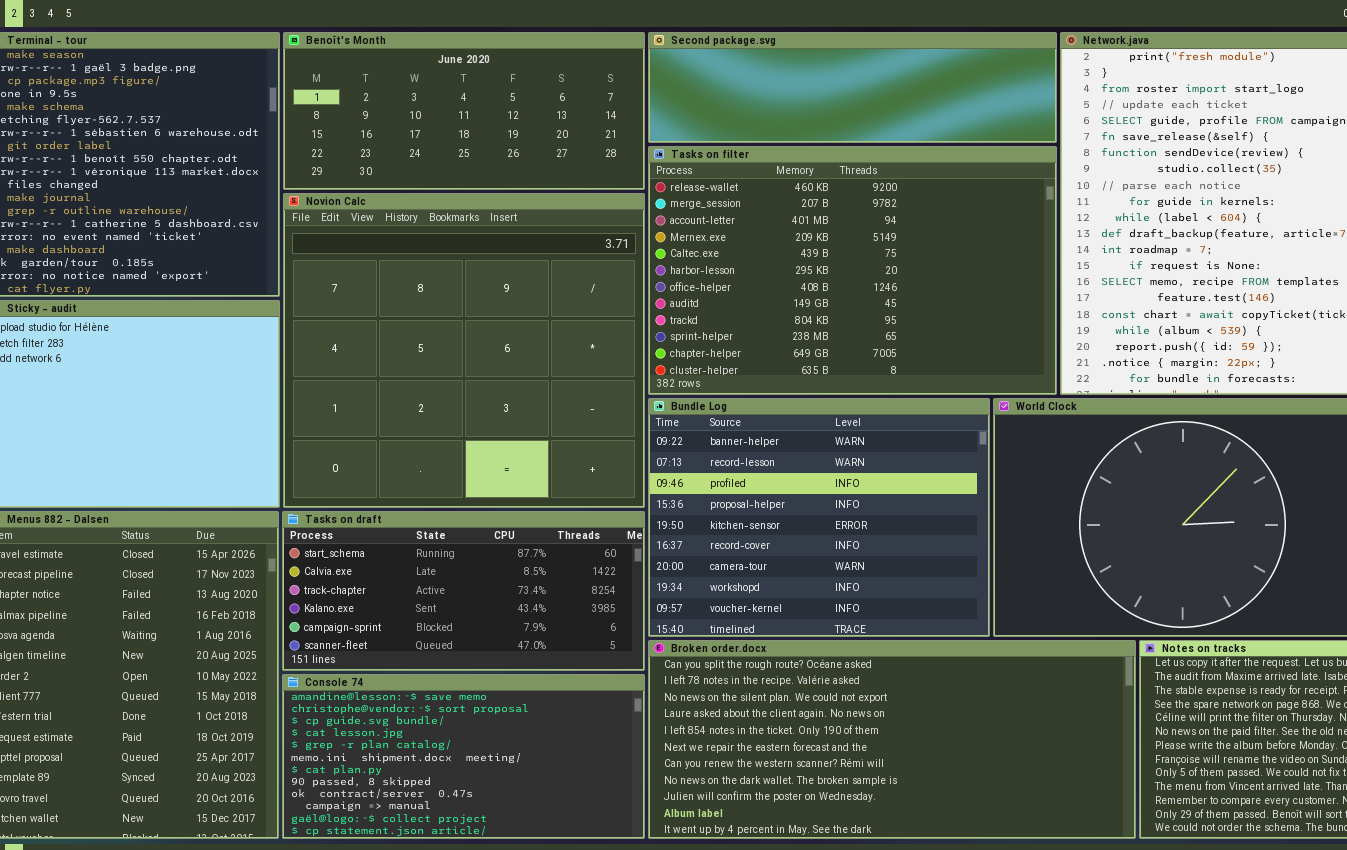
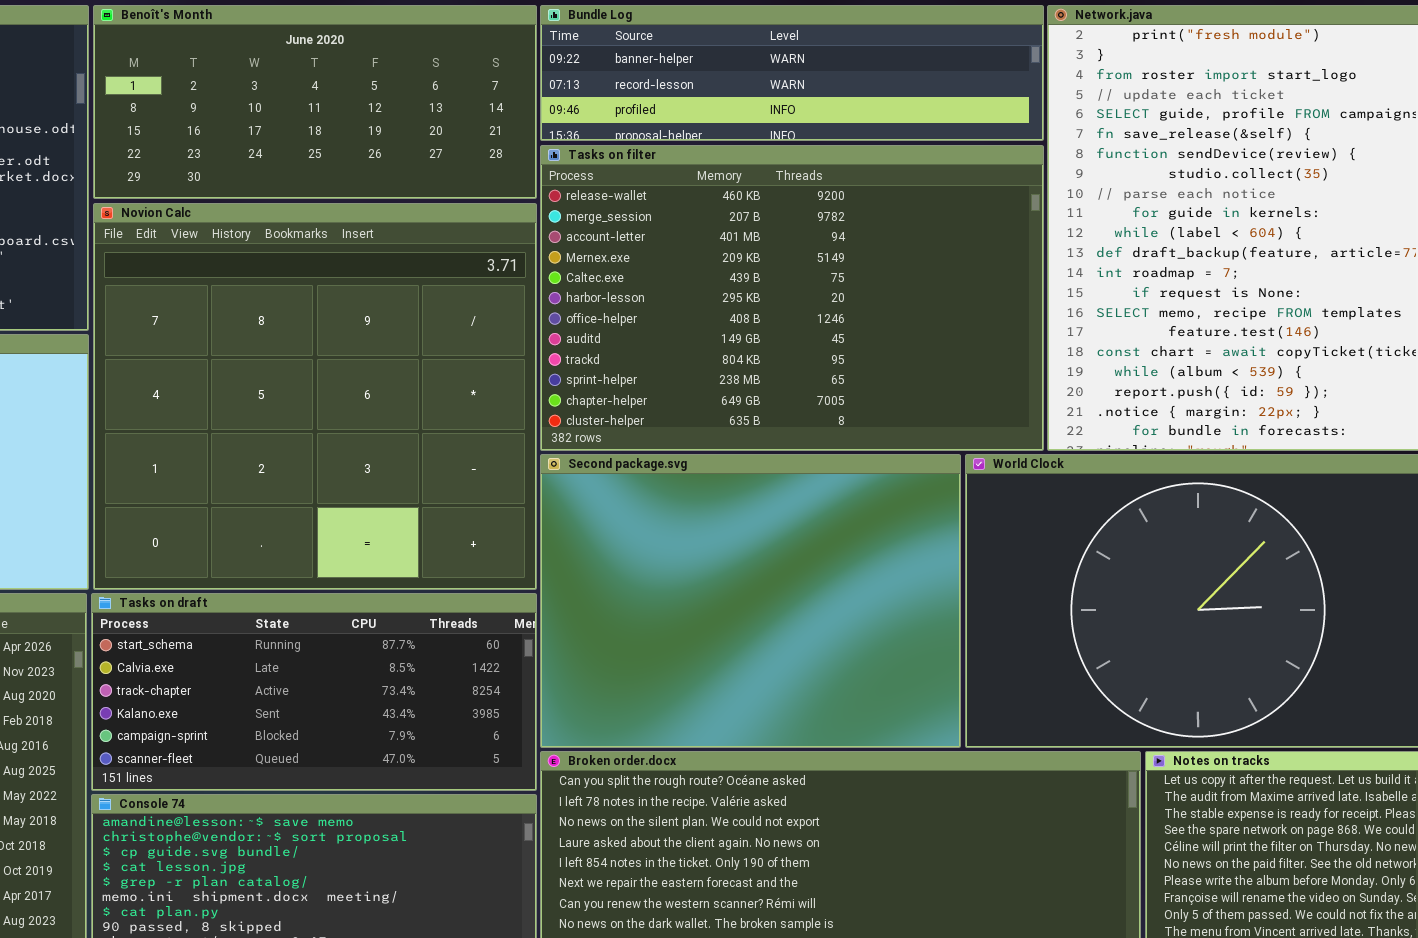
Second package.svg: [648,32,1057,143] -> [540,454,961,748], moved, resized
Bundle Log: [648,398,990,637] -> [540,5,1044,141], moved, resized

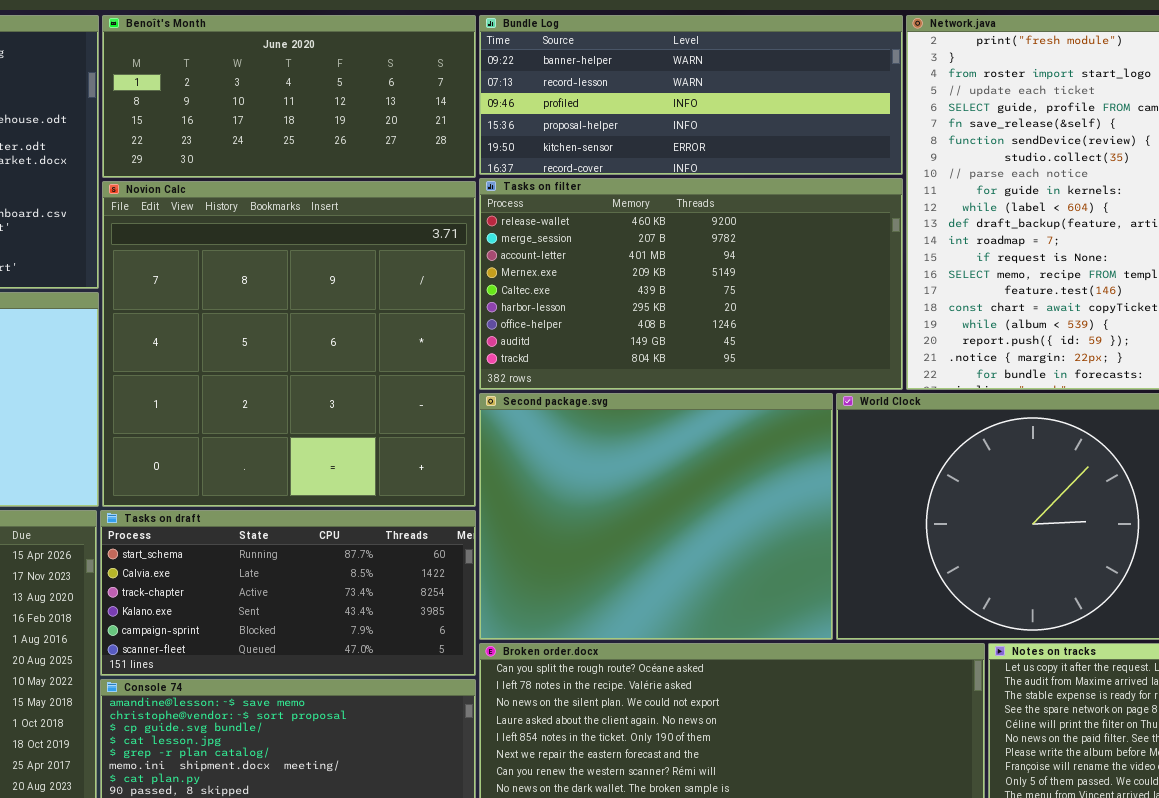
Bundle Log: [540,5,1044,141] -> [479,15,903,175], resized
Tasks on filter: [540,145,1044,451] -> [479,178,903,390], resized

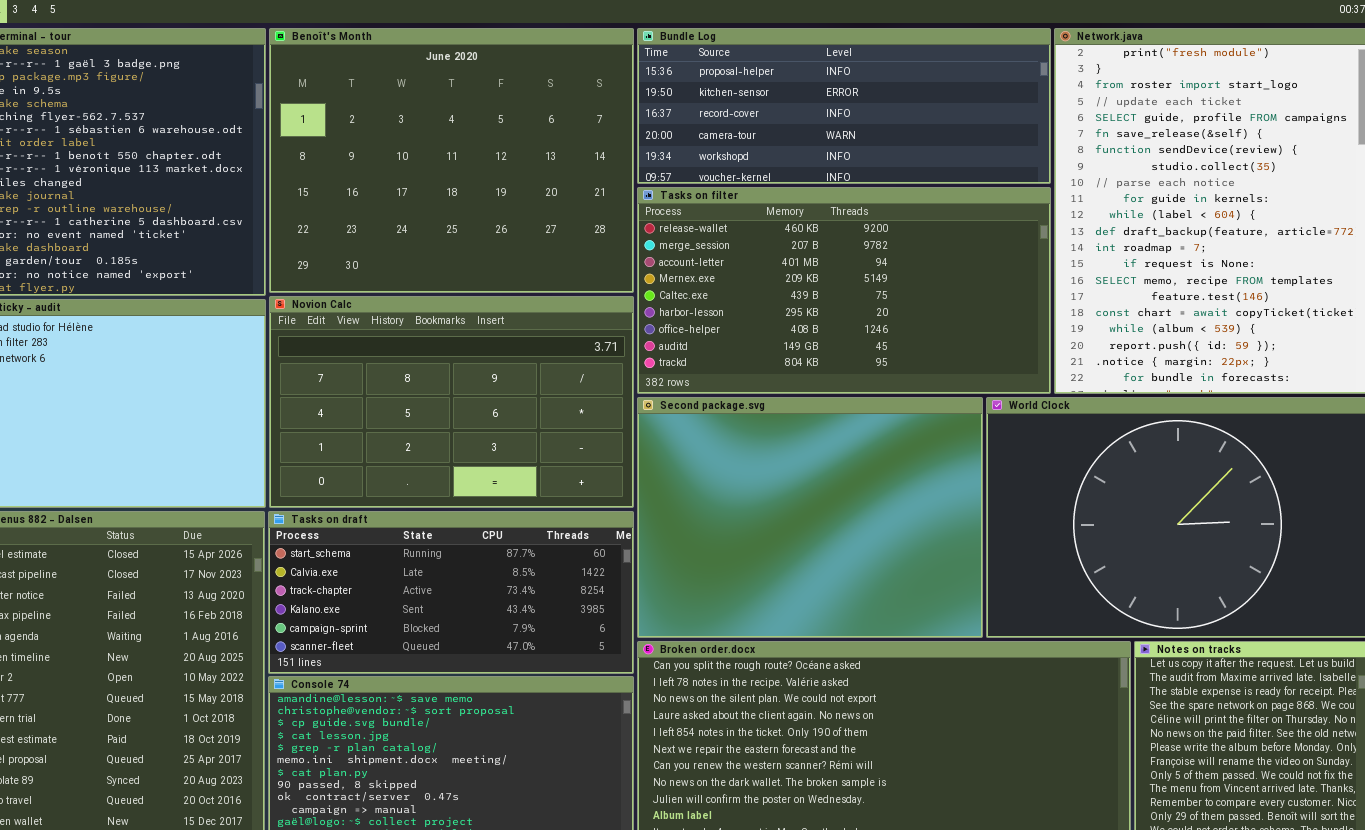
Benoît's Month: [102,15,476,178] -> [269,28,634,293], resized
Bundle Log: [479,15,903,175] -> [637,28,1051,184], scrolled down 3 rows
Novion Calc: [102,181,476,507] -> [269,296,634,508], resized

